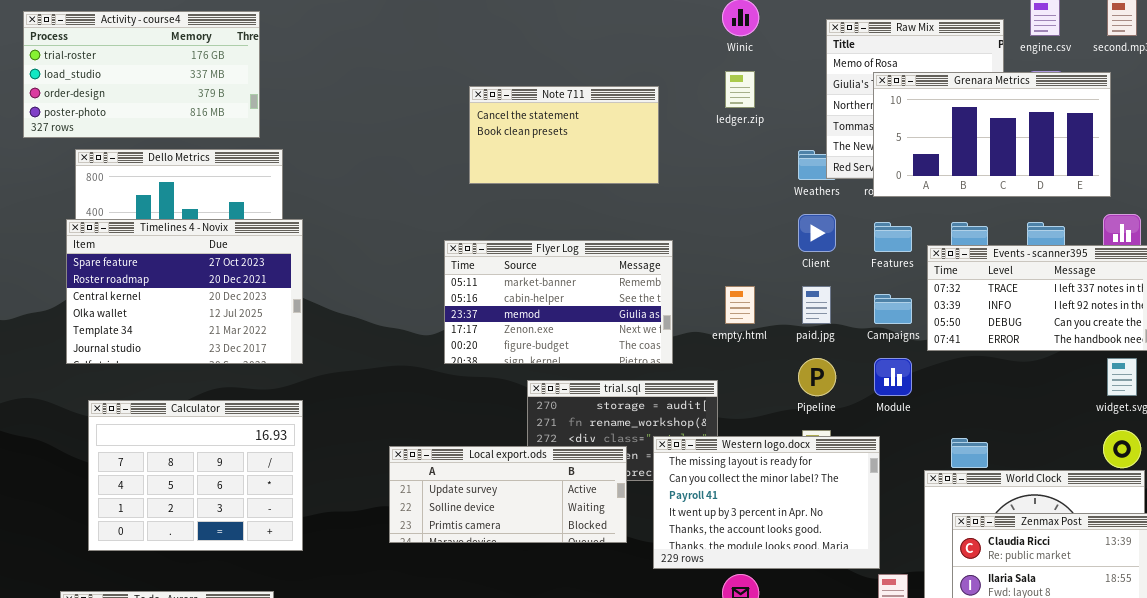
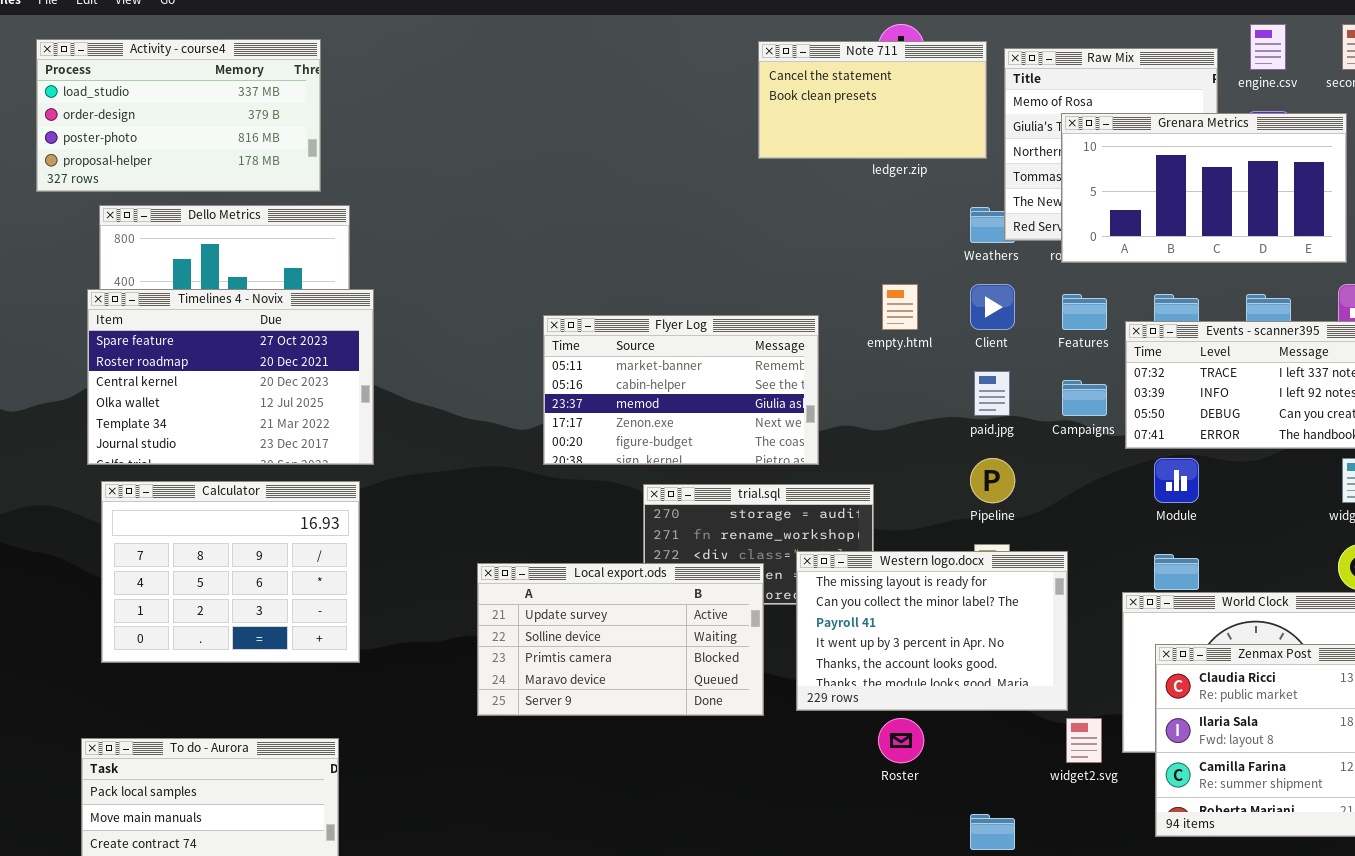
Activity - course4: [23,11,260,138] -> [36,39,321,192], scrolled down 1 row
Note 711: [469,86,659,184] -> [758,41,987,159], moved
empty.html: [725,286,755,324] -> [882,284,918,330], moved
Module: [874,358,912,396] -> [1154,458,1199,503], moved
Calculator: [88,400,303,551] -> [101,481,360,663], moved
Local export.ods: [389,446,627,543] -> [477,563,764,716], resized

